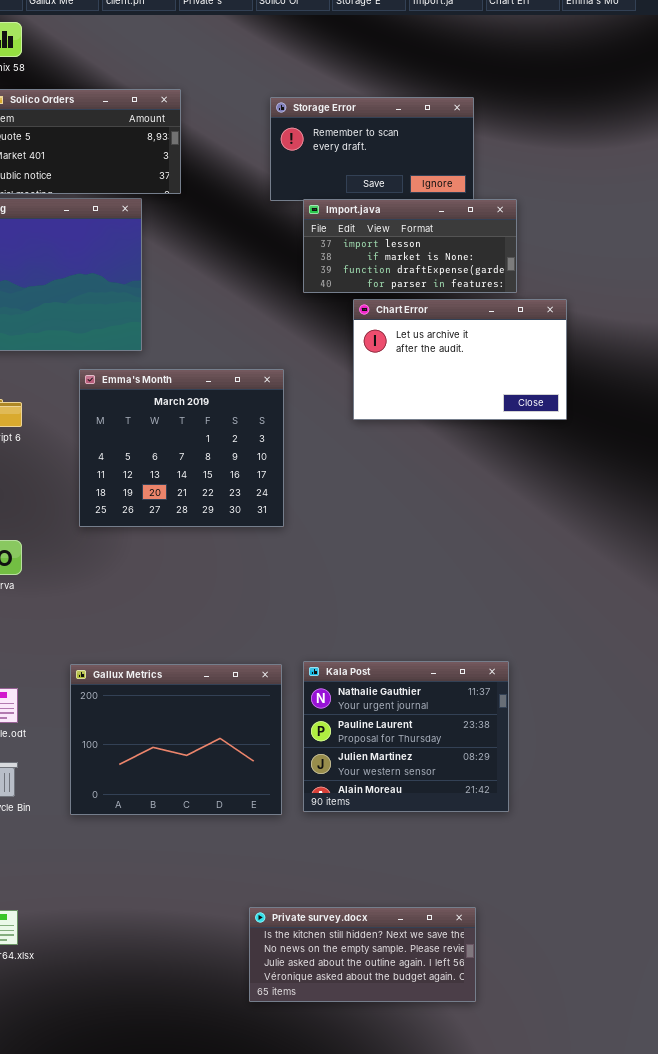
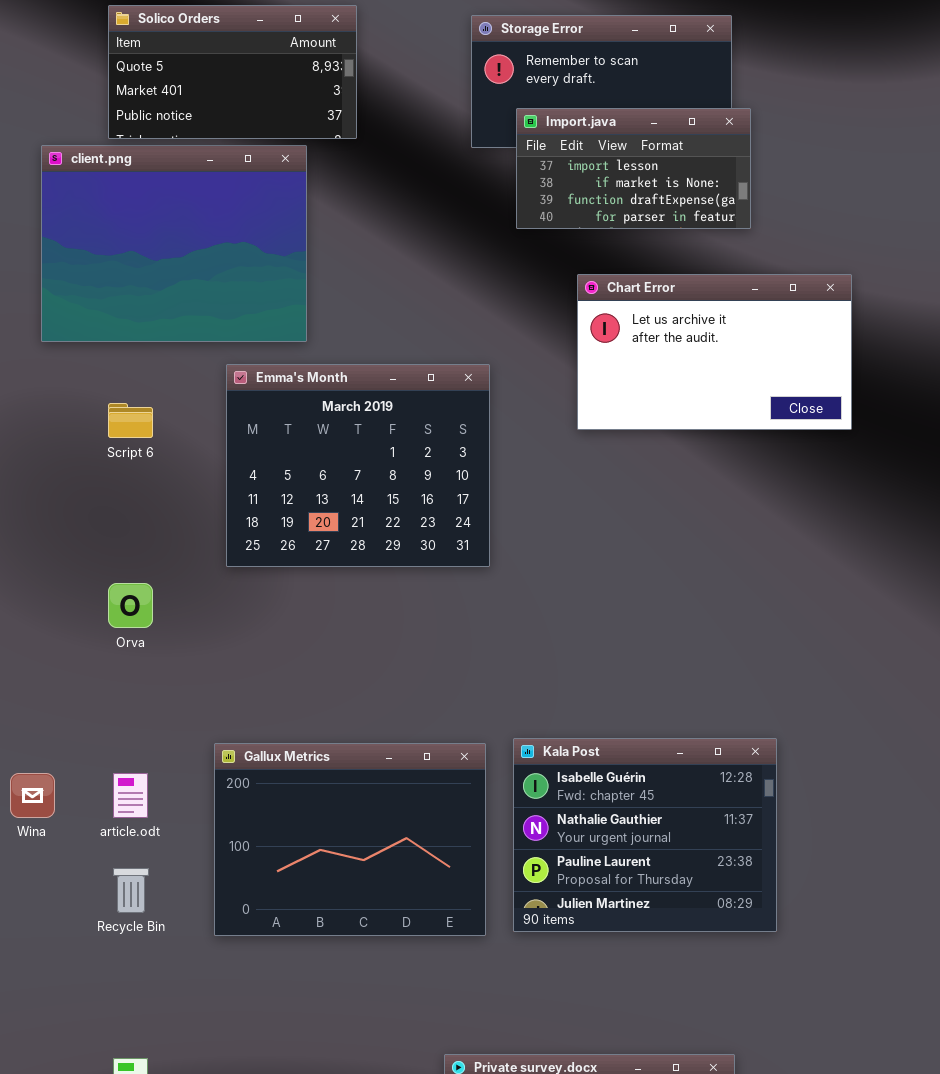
Import.java: [303,199,517,293] -> [516,108,751,229], moved, resized
Kala Post: [303,661,509,812] -> [513,738,777,932], scrolled up 1 row

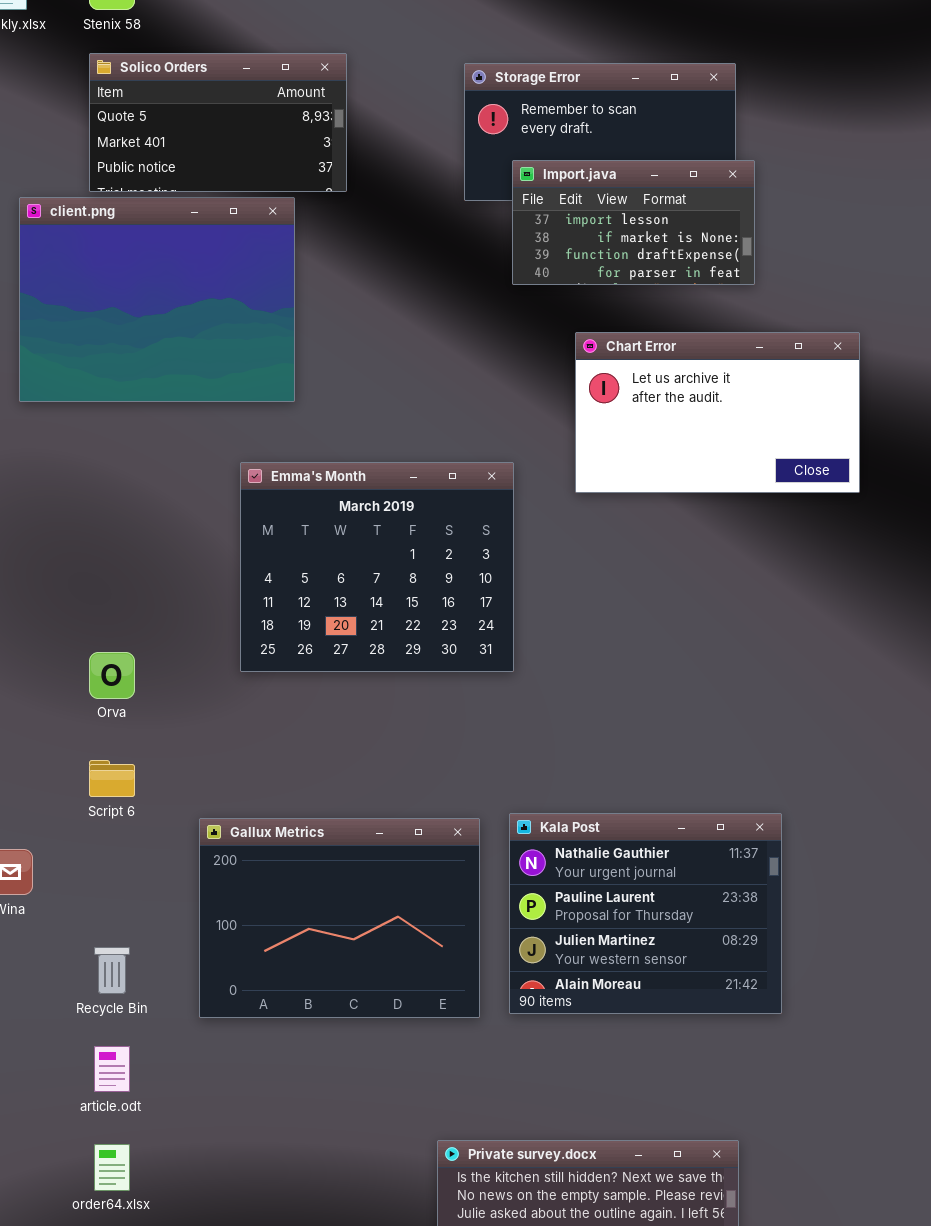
Emma's Month: [226,364,490,567] -> [240,462,514,672], moved
Script 6: [108,403,153,438] -> [89,760,135,797], moved
Kala Post: [513,738,777,932] -> [509,813,782,1014], scrolled down 1 row
article.odt: [113,773,148,818] -> [94,1046,130,1092], moved

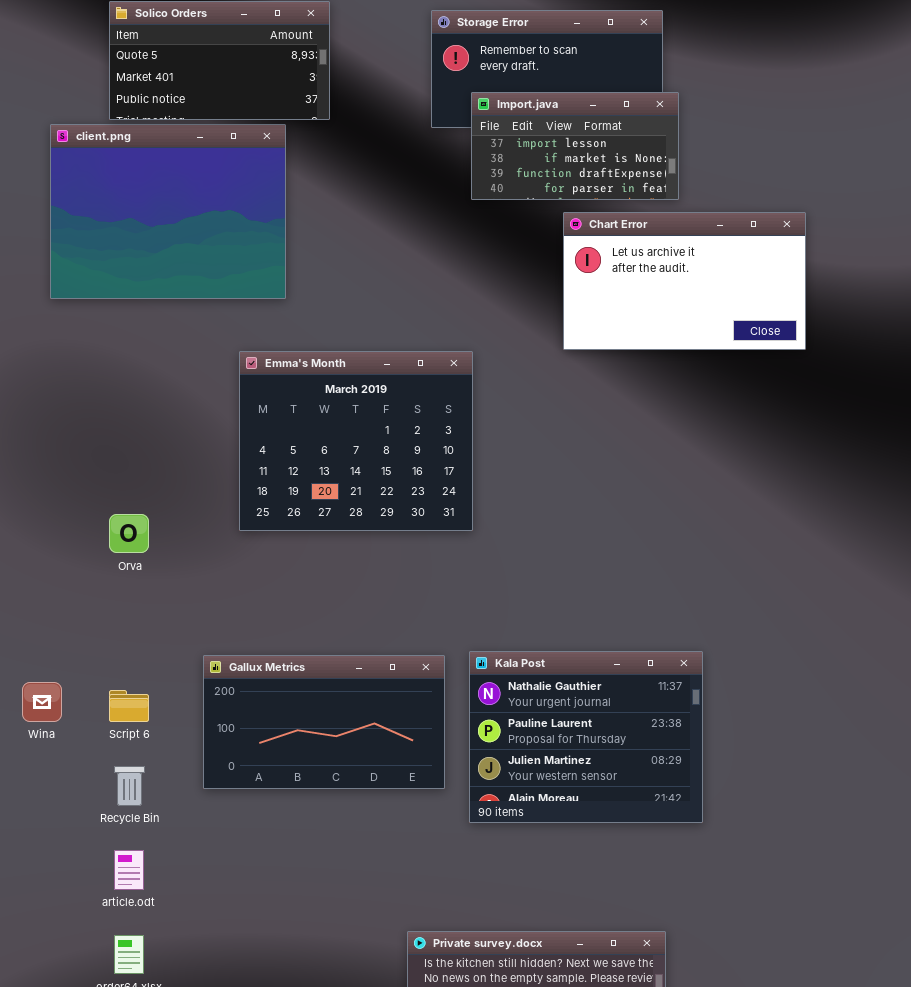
Chart Error: [575,332,860,493] -> [563,212,806,350], moved
Script 6: [89,760,135,797] -> [109,690,149,722], moved
Gallux Metrics: [199,818,480,1018] -> [203,655,445,789], resized

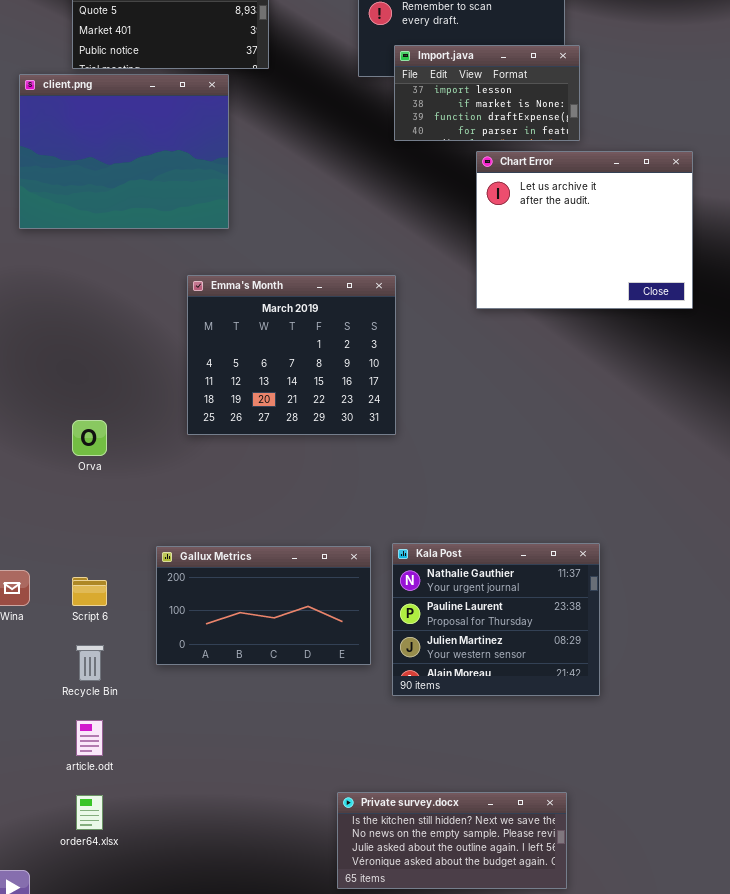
Chart Error: [563,212,806,350] -> [476,151,693,309], resized

